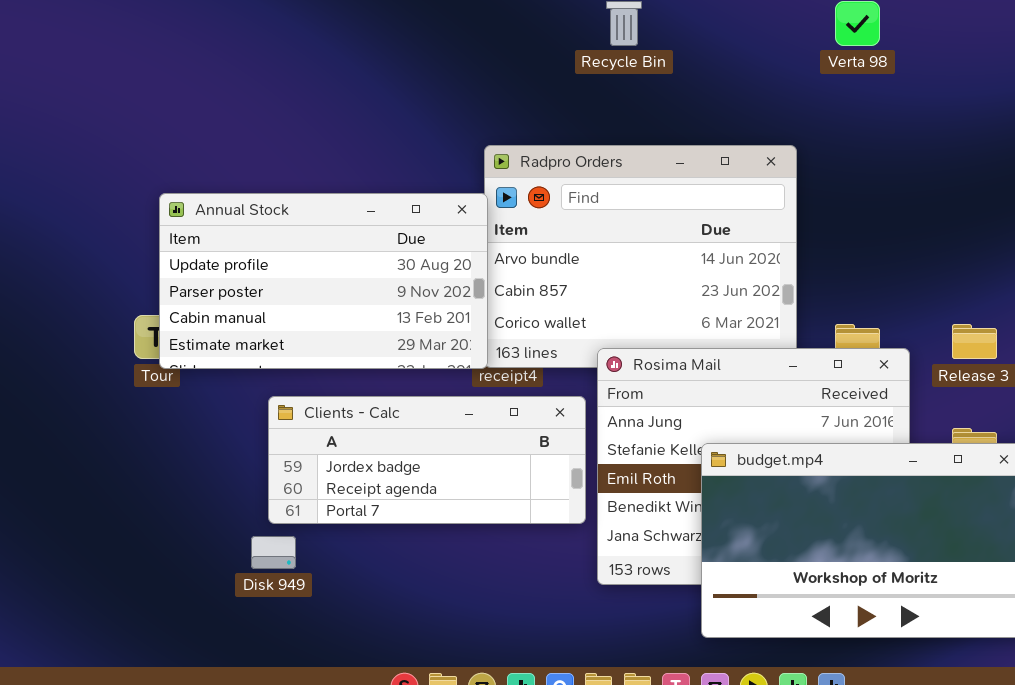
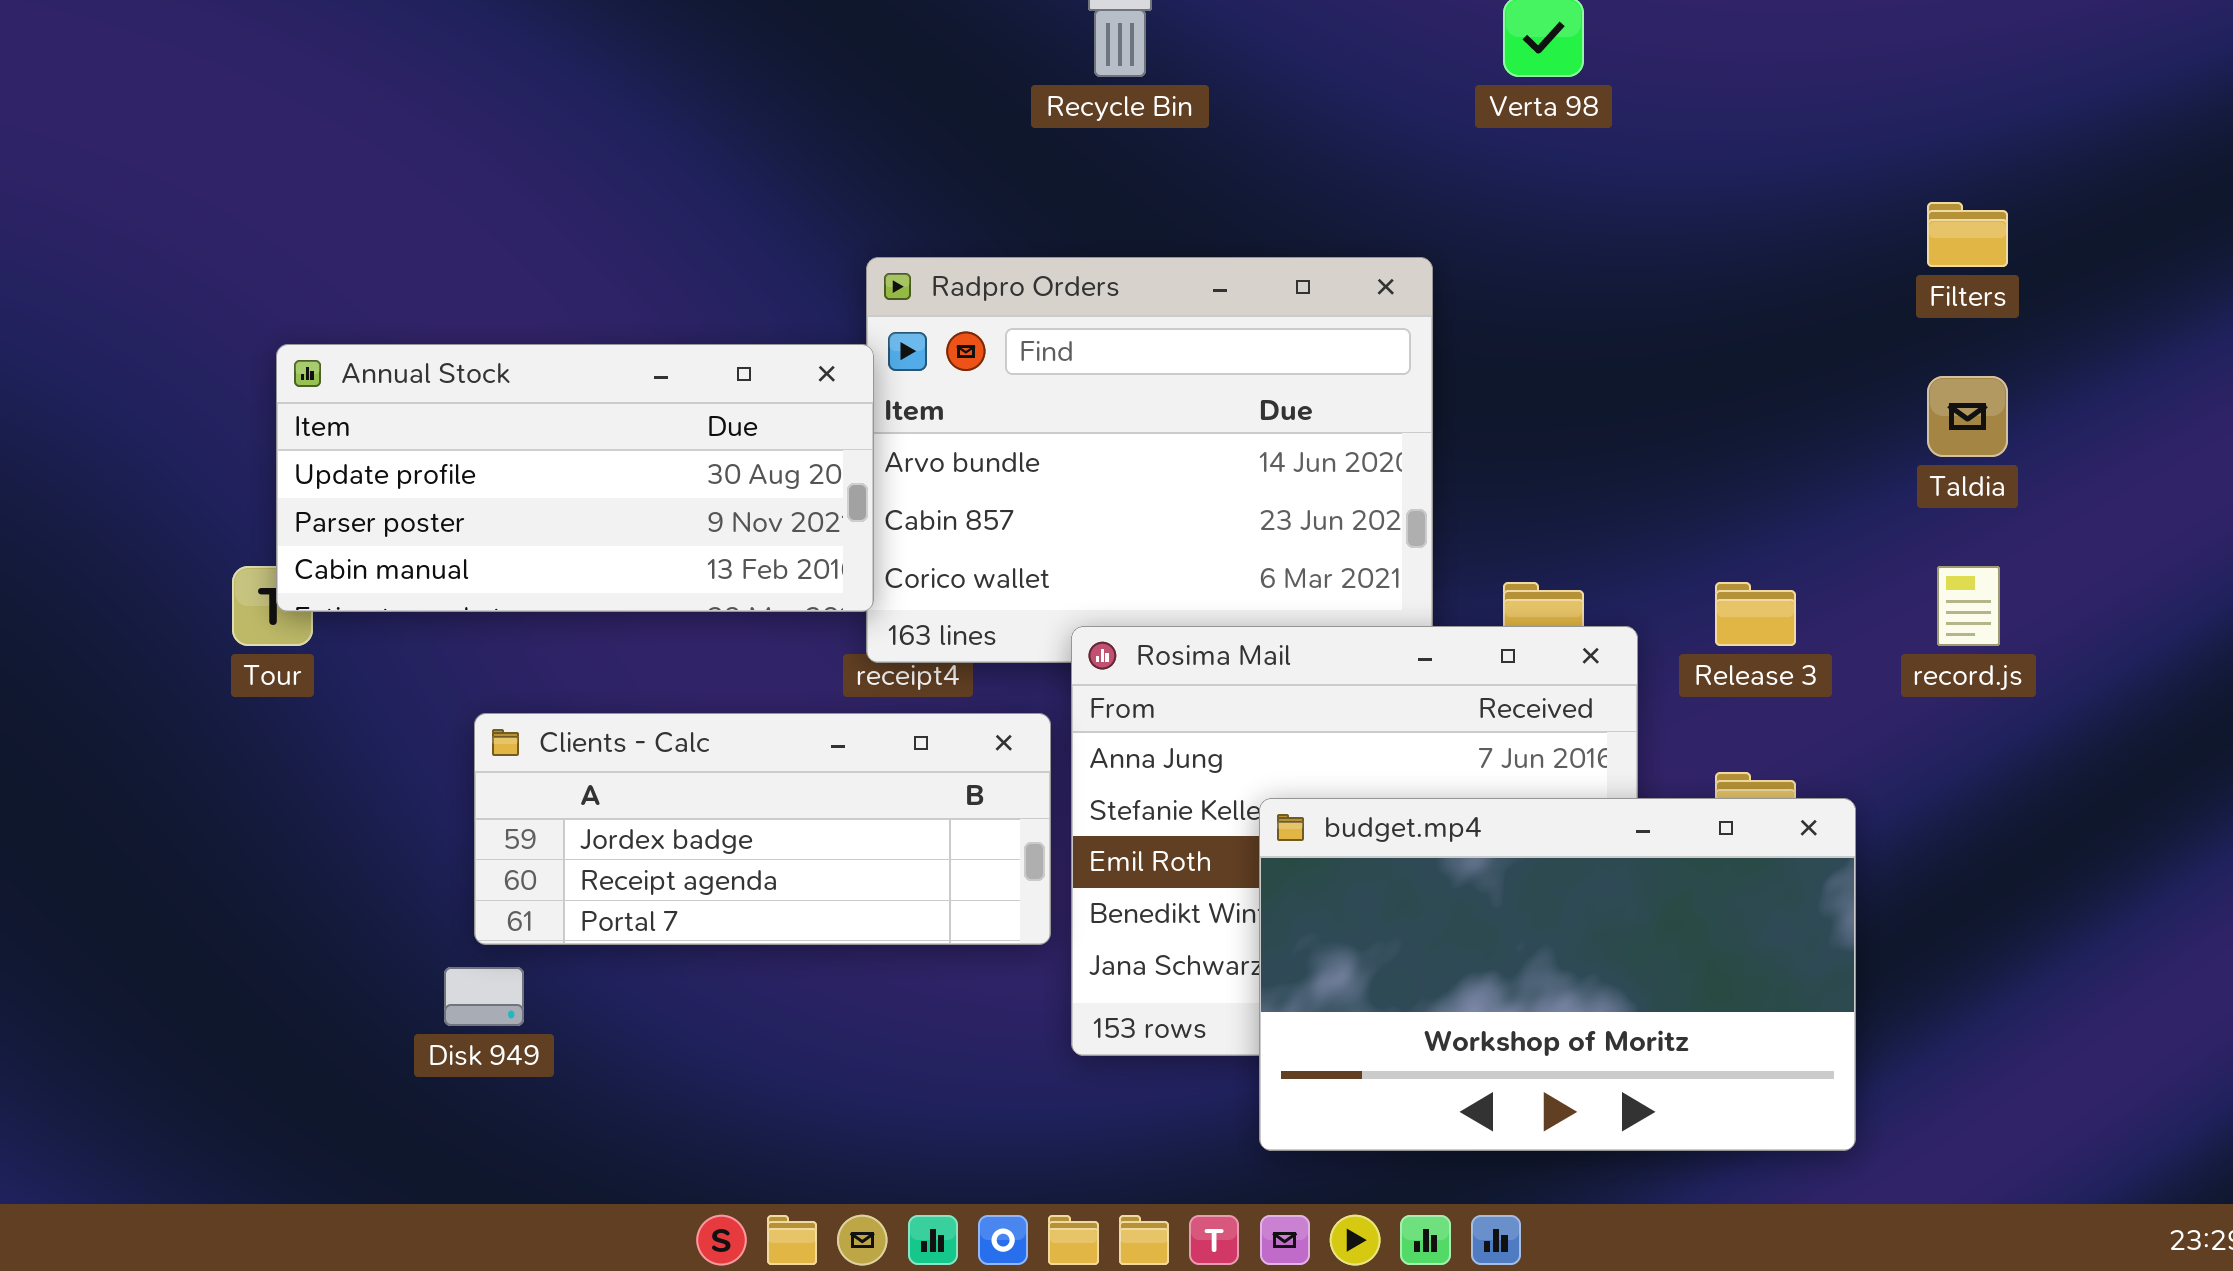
Annual Stock: [159,193,488,369] -> [276,344,874,612], resized

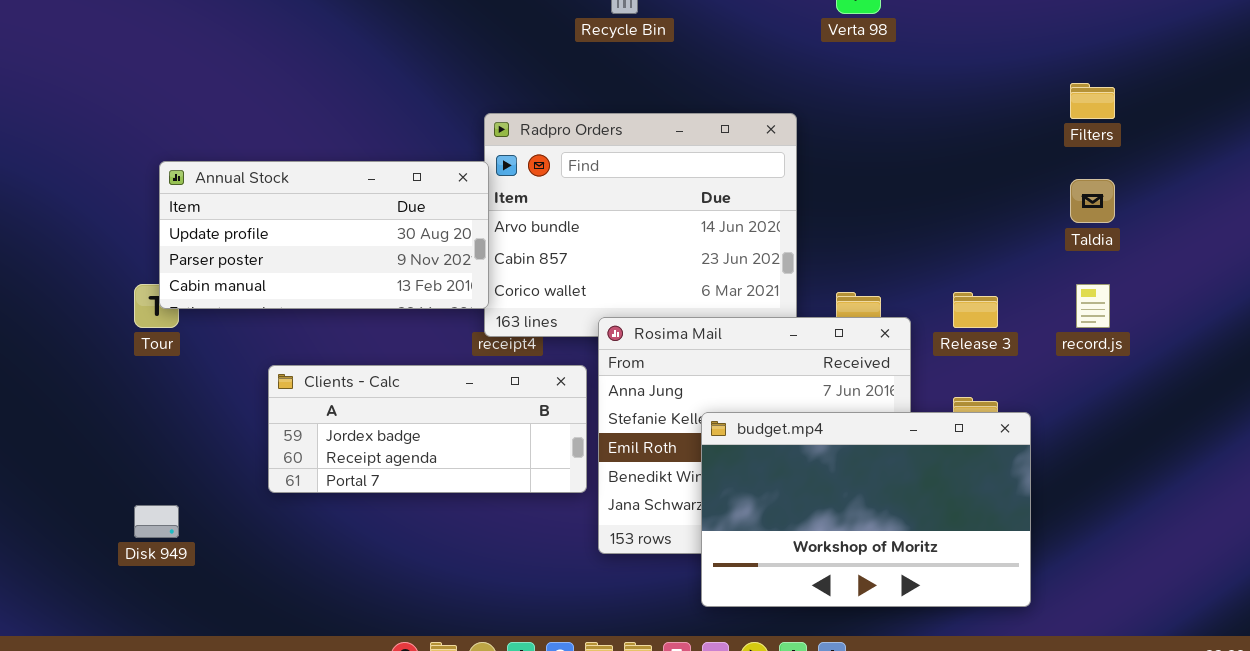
Disk 949: [444,967,524,1026] -> [134,505,179,538], moved

